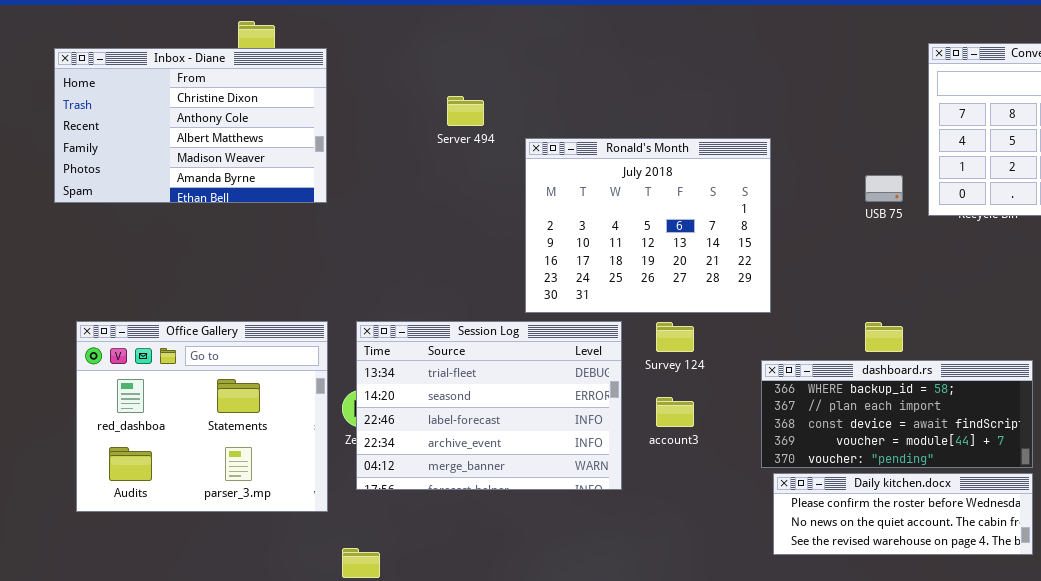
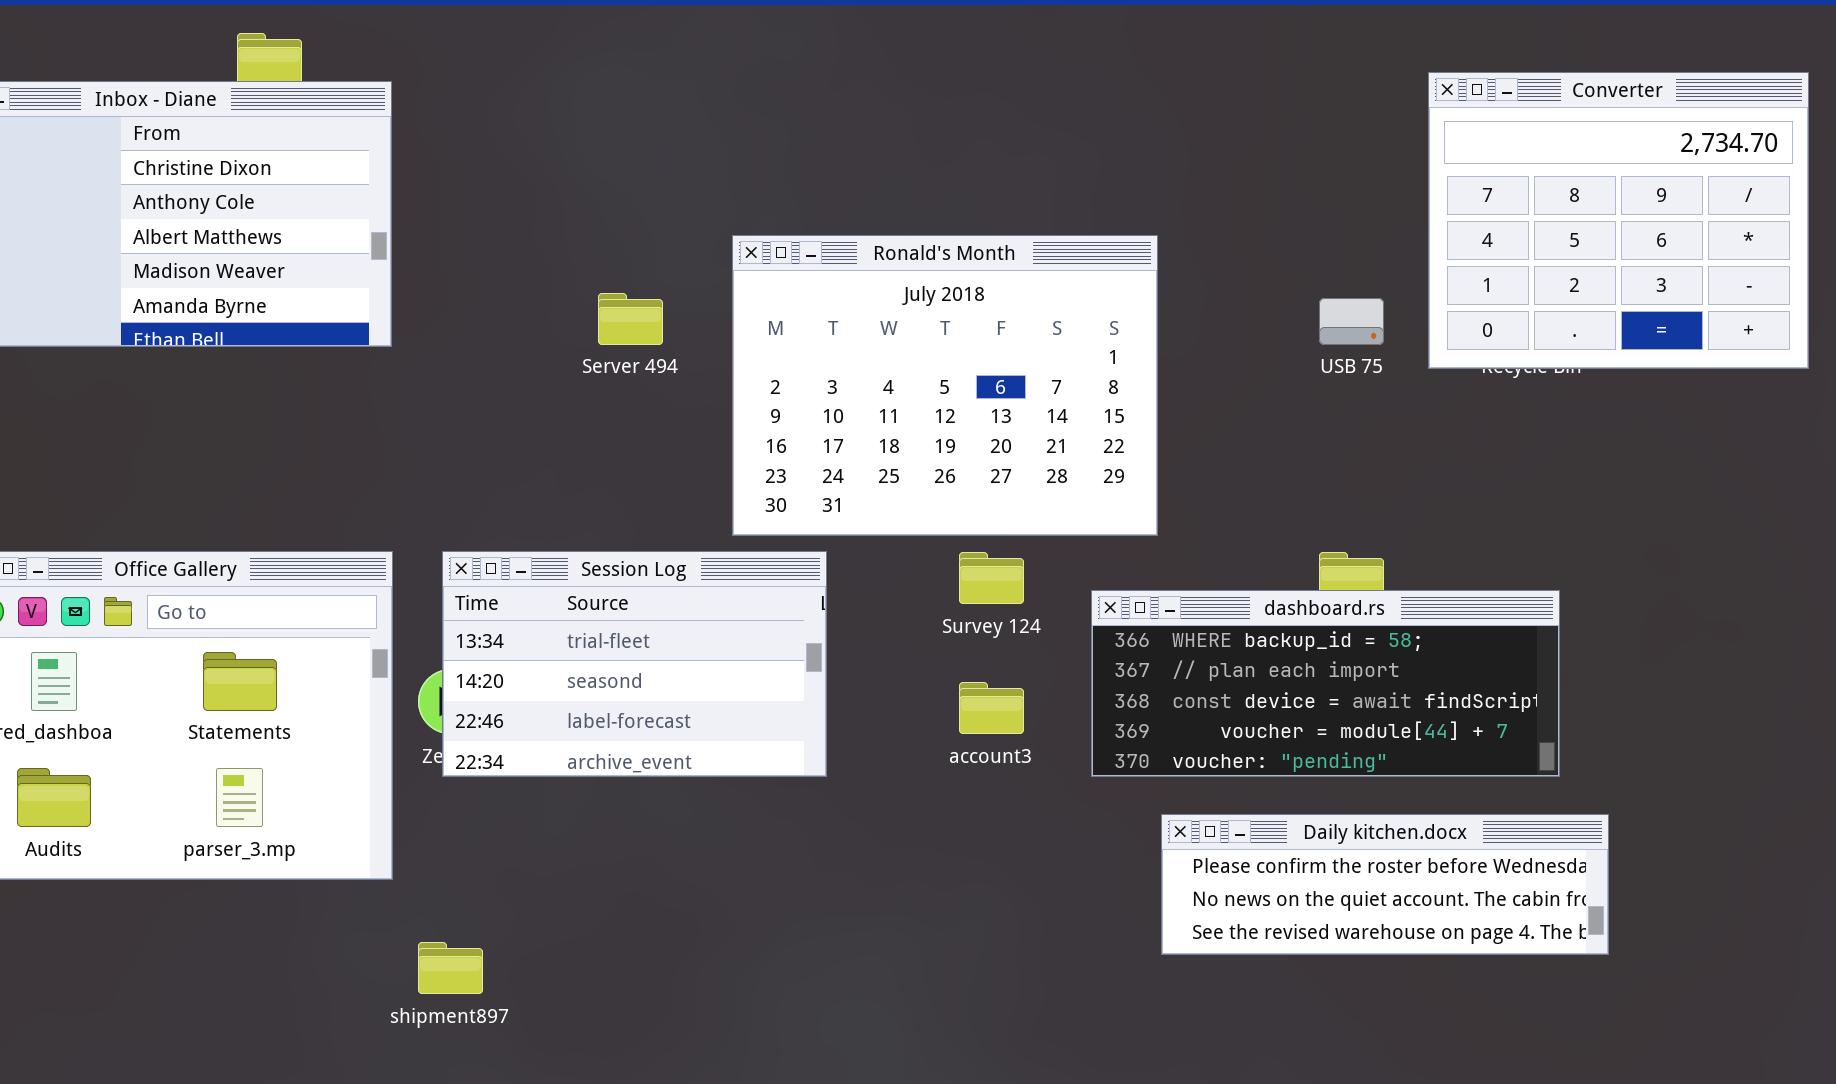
Server 494: [447,96,484,126] -> [598,293,663,345], moved
Session Log: [356,321,622,490] -> [442,551,827,777], resized
dashboard.rs: [761,360,1033,468] -> [1091,590,1560,777], moved

